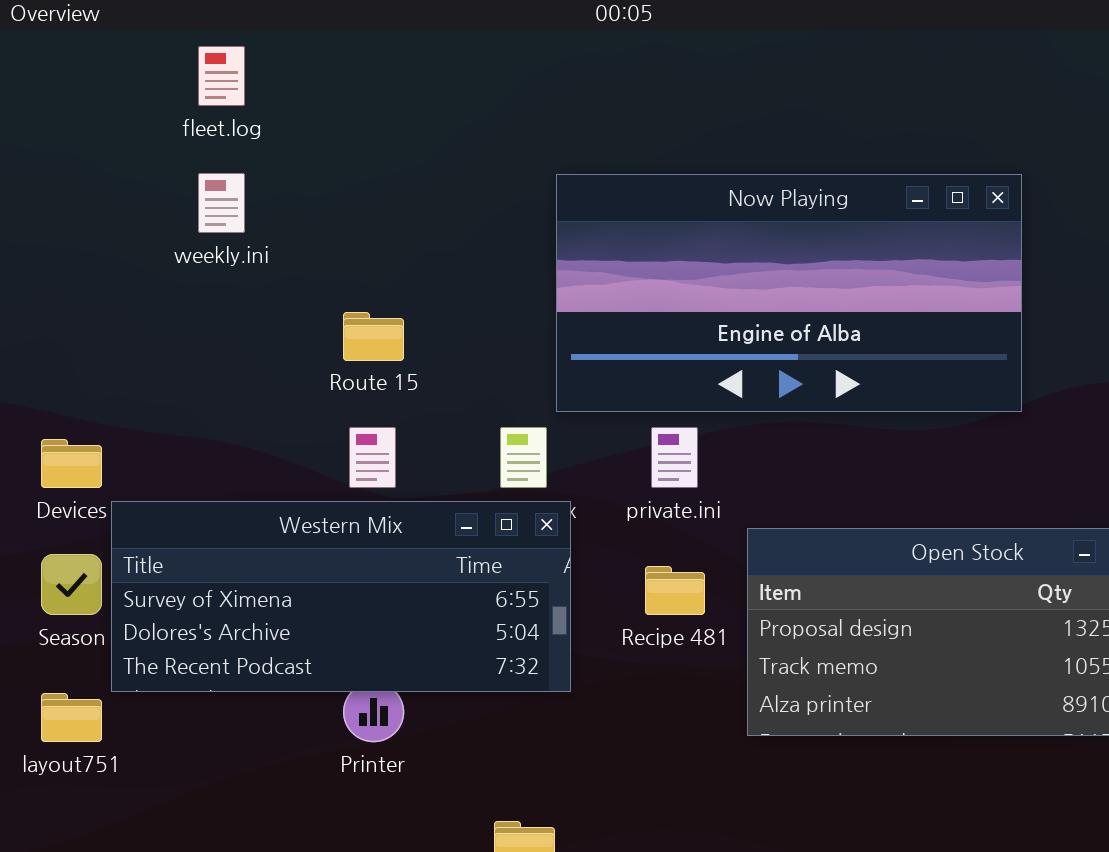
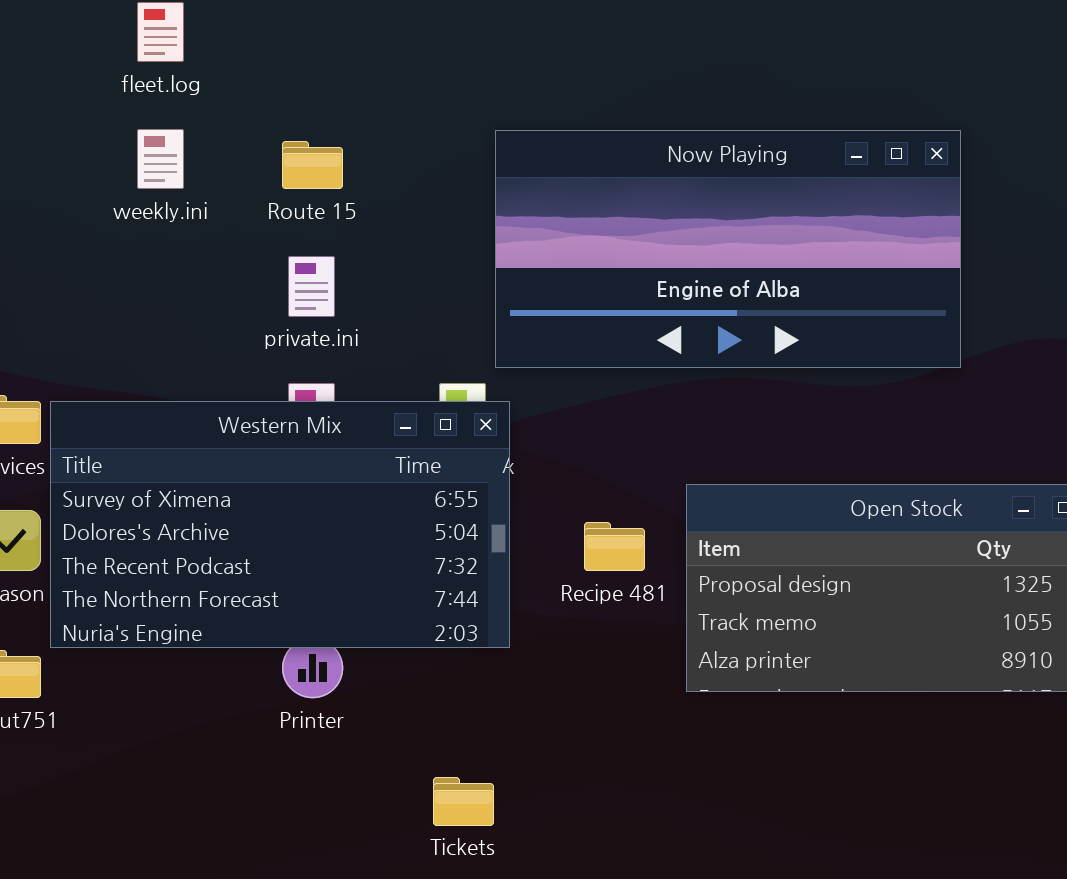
Route 15: [343,312,404,361] -> [282,141,343,189], moved
private.ini: [651,427,698,488] -> [288,256,335,317], moved
Western Mix: [111,501,571,692] -> [50,401,510,648], resized

